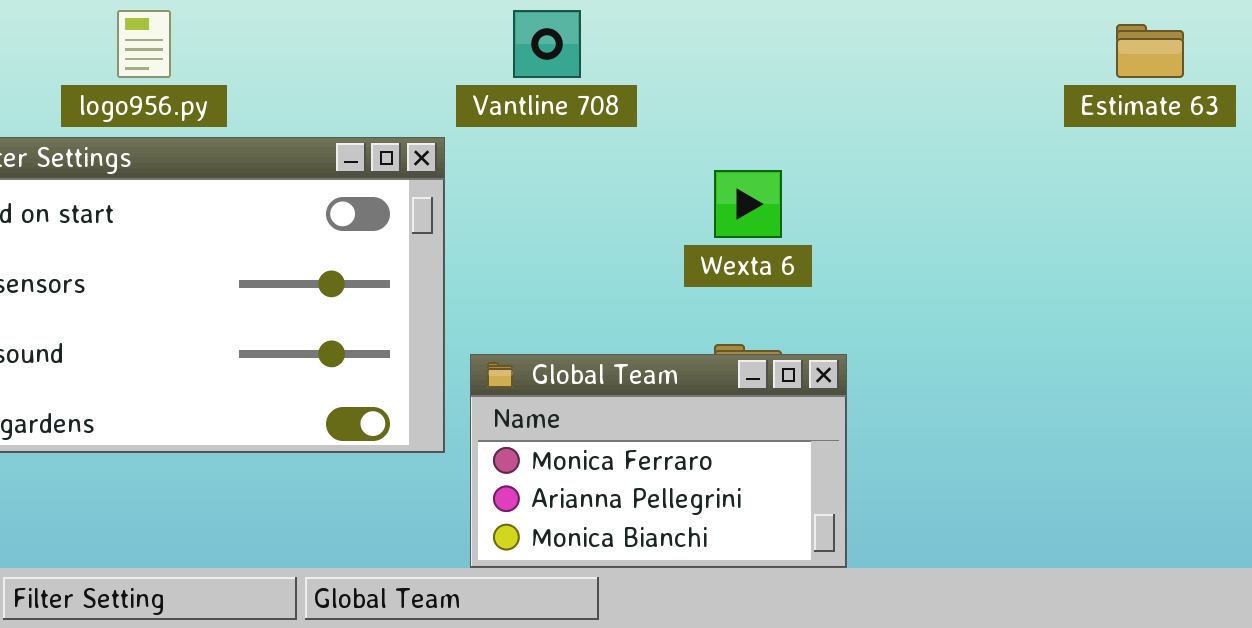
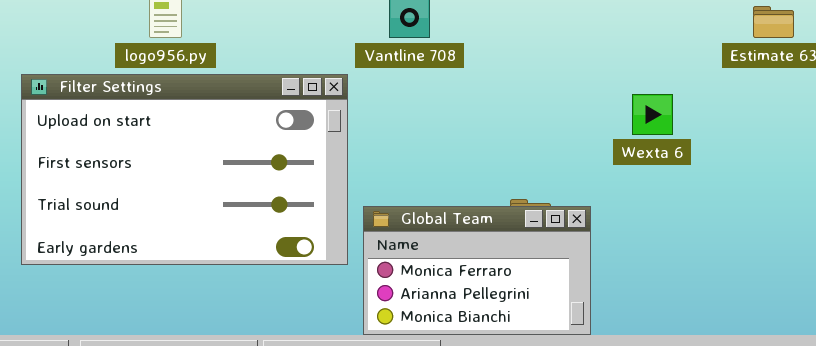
Wexta 6: [714,170,782,238] -> [632,94,673,135], moved

